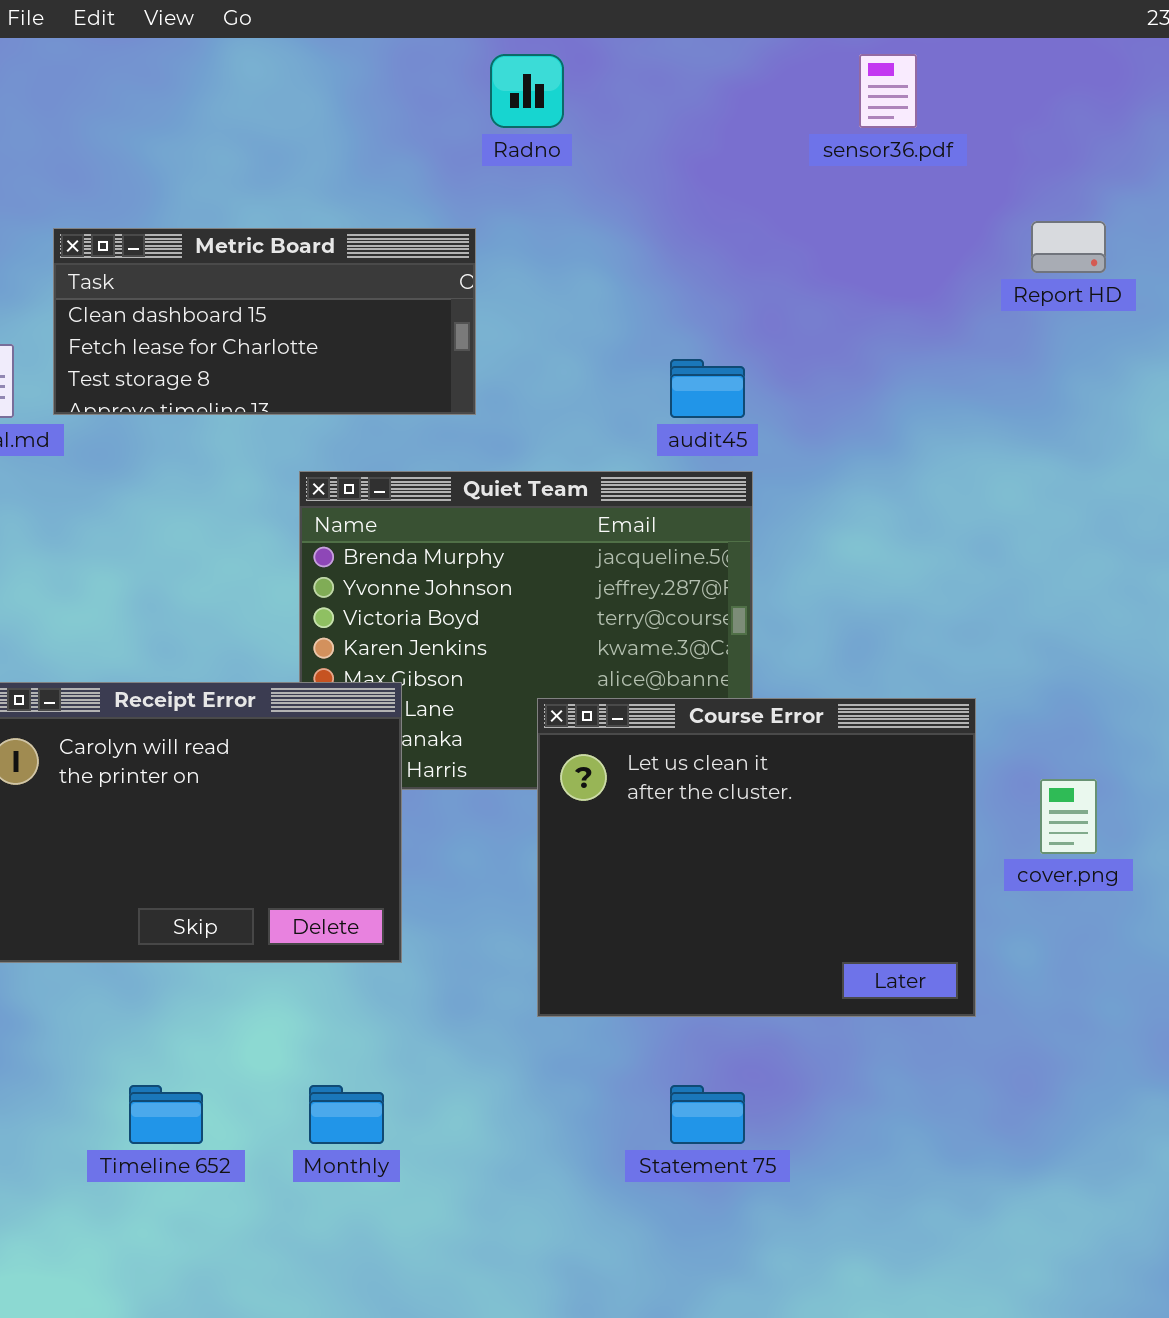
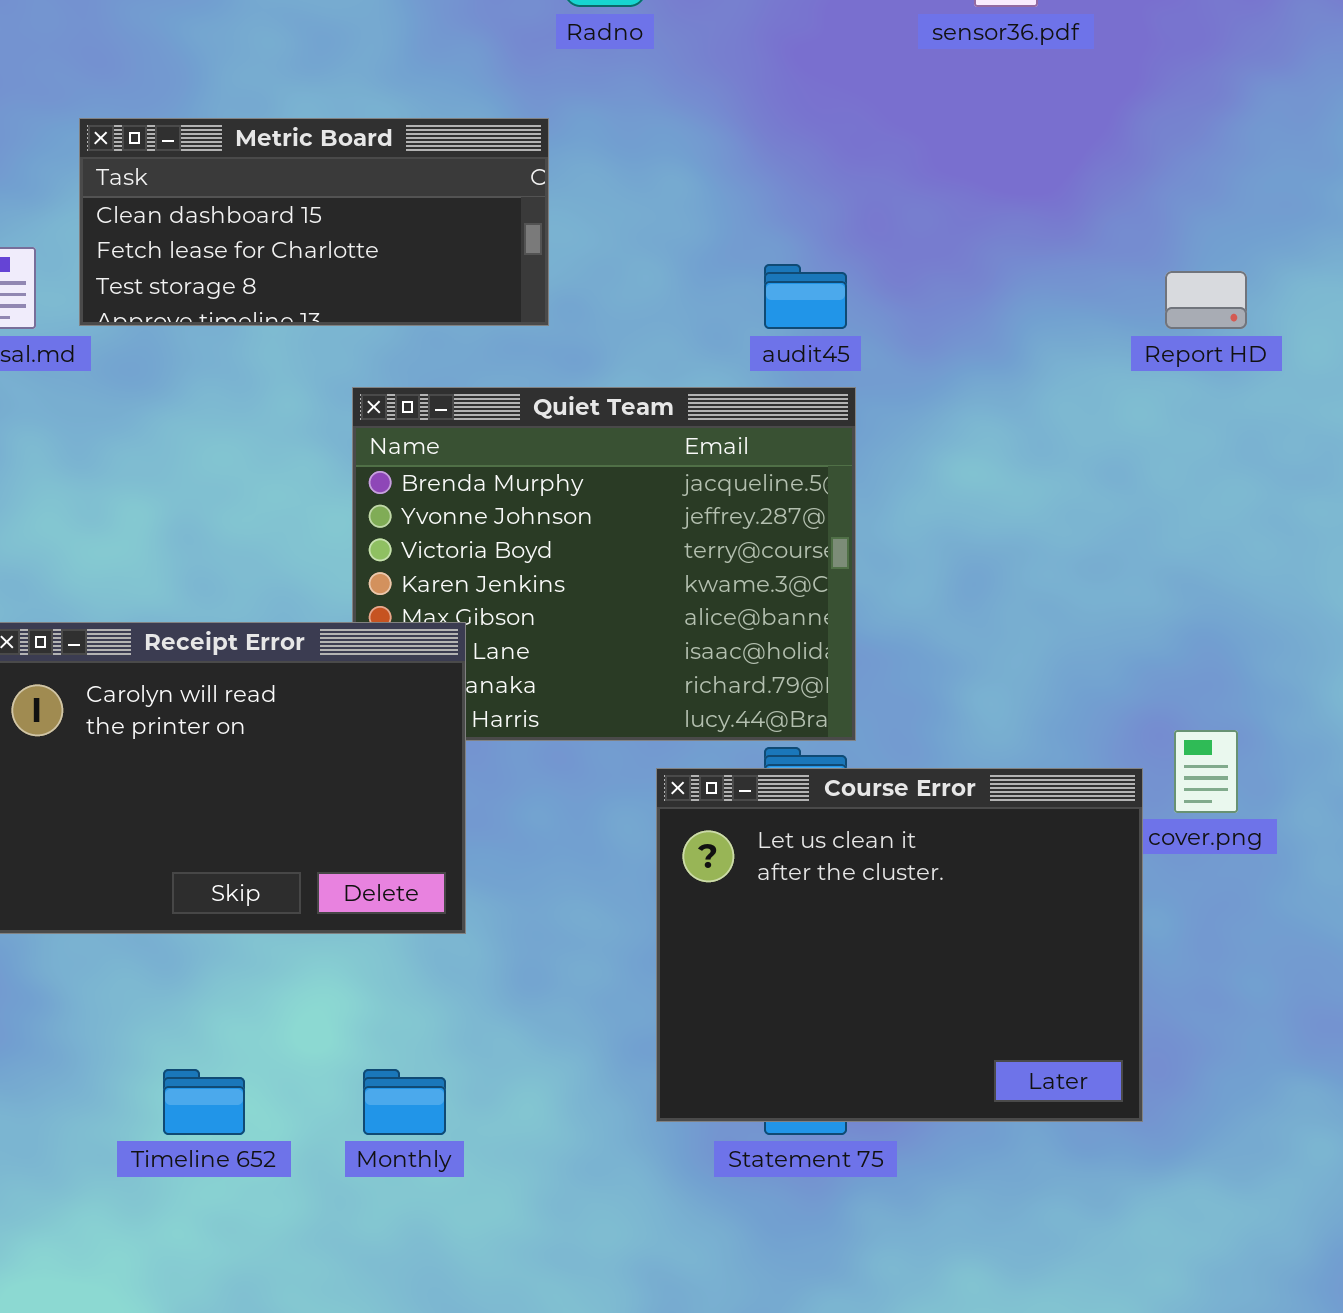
Report HD: [1031,221,1106,273] -> [1165,271,1247,329], moved
Course Error: [537,698,976,1017] -> [656,768,1143,1122], moved

